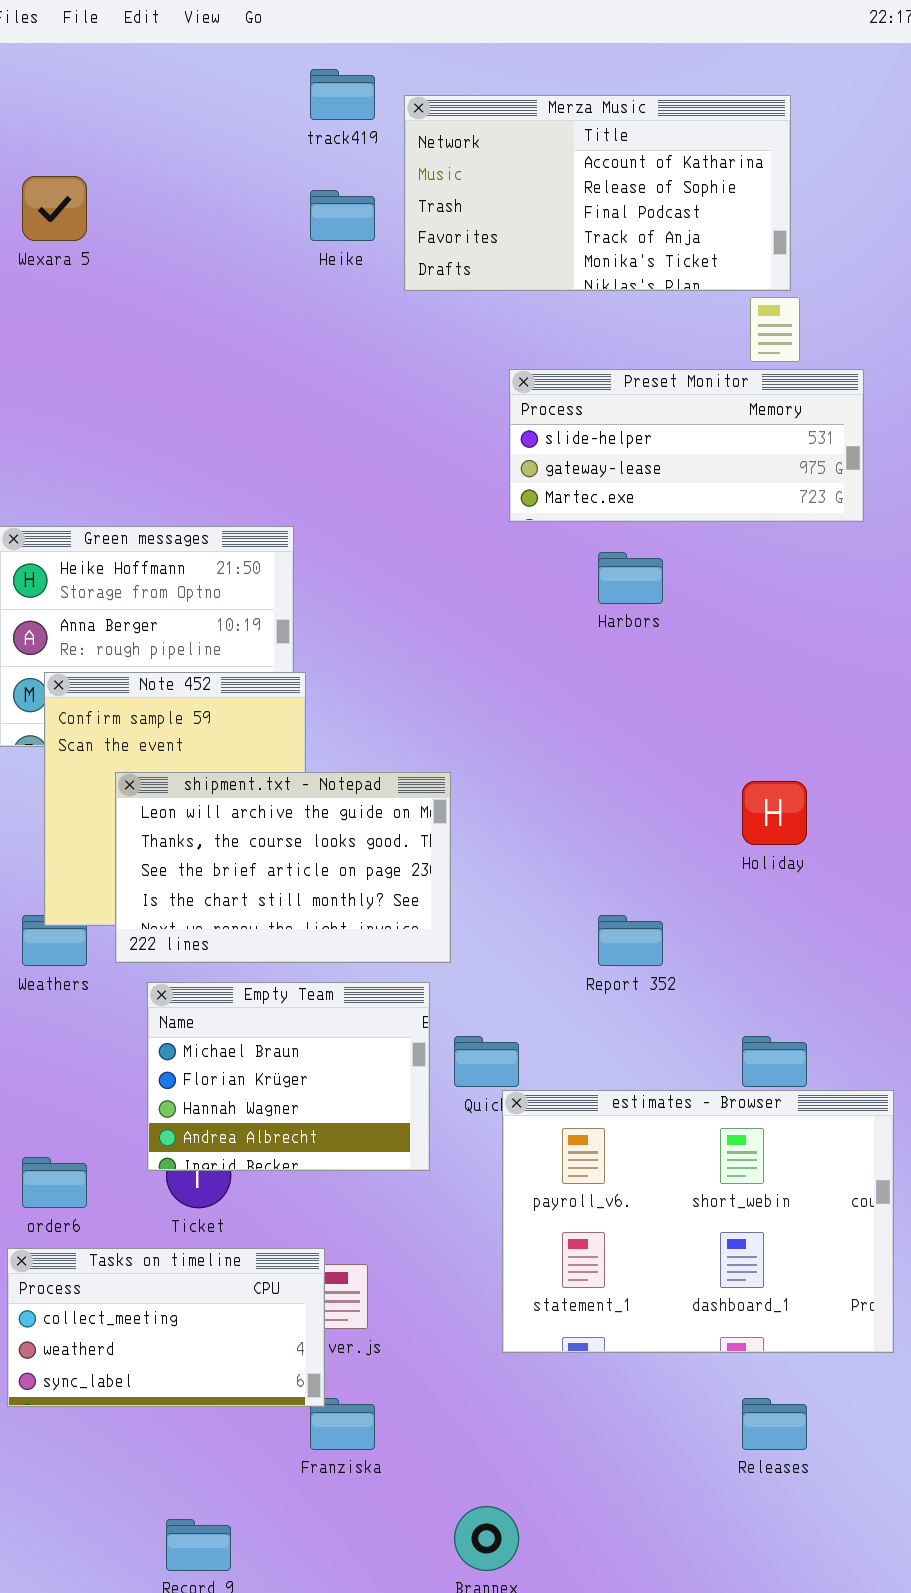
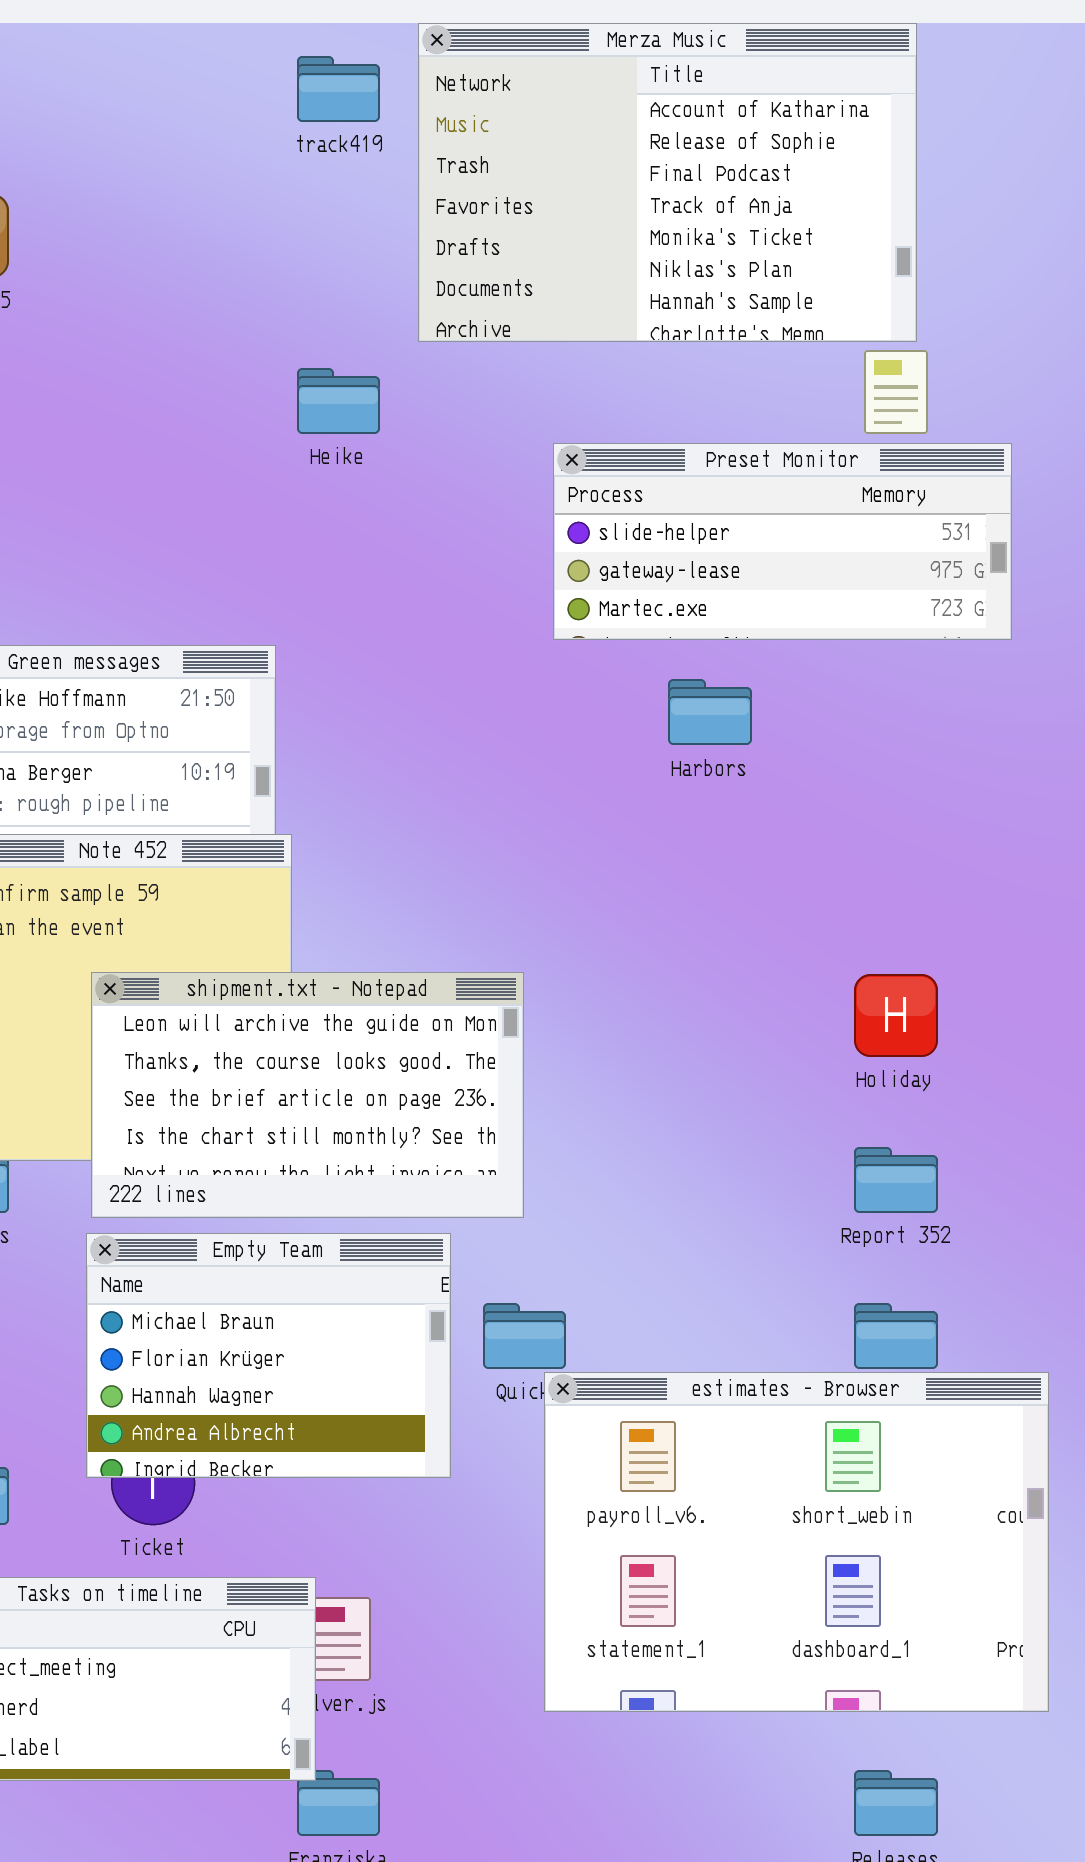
Merza Music: [404,95,791,291] -> [418,23,917,342], resized
Heike: [310,190,375,241] -> [297,368,380,434], moved
shipment.txt - Notepad: [115,772,451,963] -> [91,972,524,1218], moved
Report 352: [598,915,663,966] -> [854,1147,938,1213], moved

